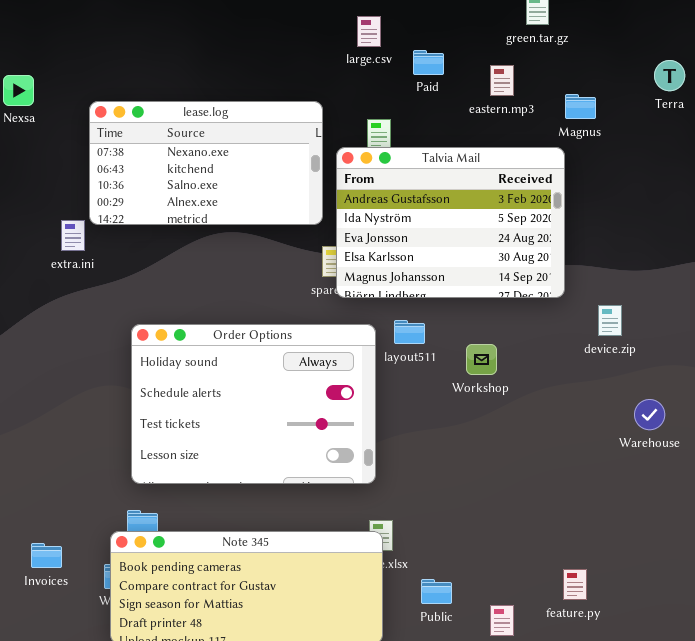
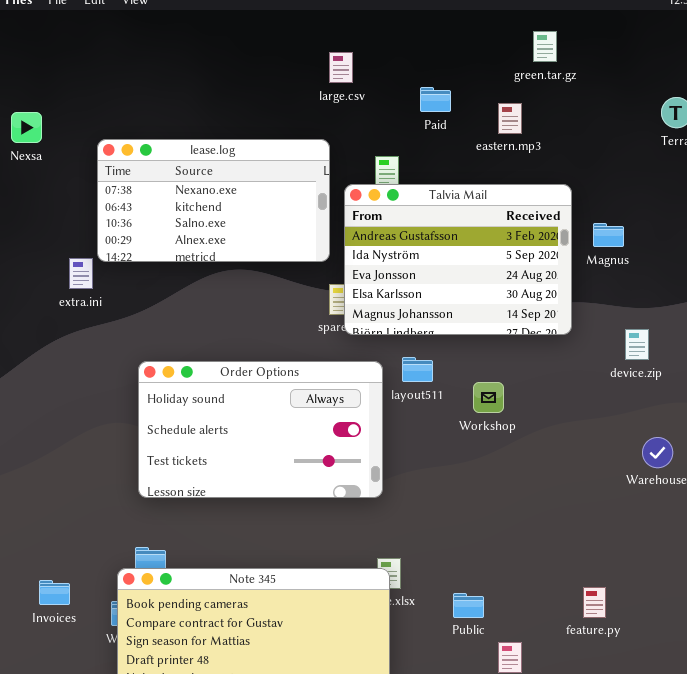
large.csv: [357,16,381,47] -> [329,52,353,83], moved
Magnus: [565,94,596,119] -> [593,223,624,247], moved
device.zip: [598,305,622,336] -> [625,329,649,360], moved
Order Options: [131,324,376,484] -> [138,361,383,498], resized
feature.py: [563,569,587,600] -> [583,587,606,618], moved
Public: [421,579,452,604] -> [453,593,484,618], moved

